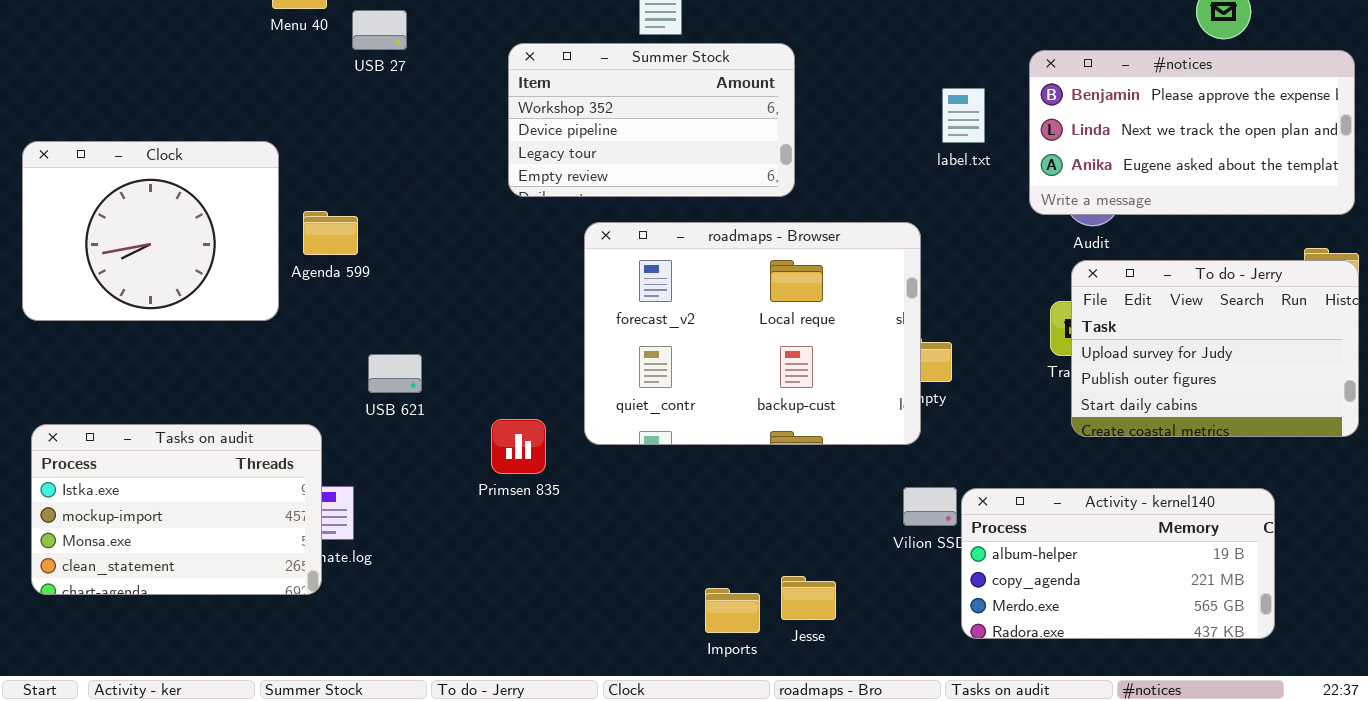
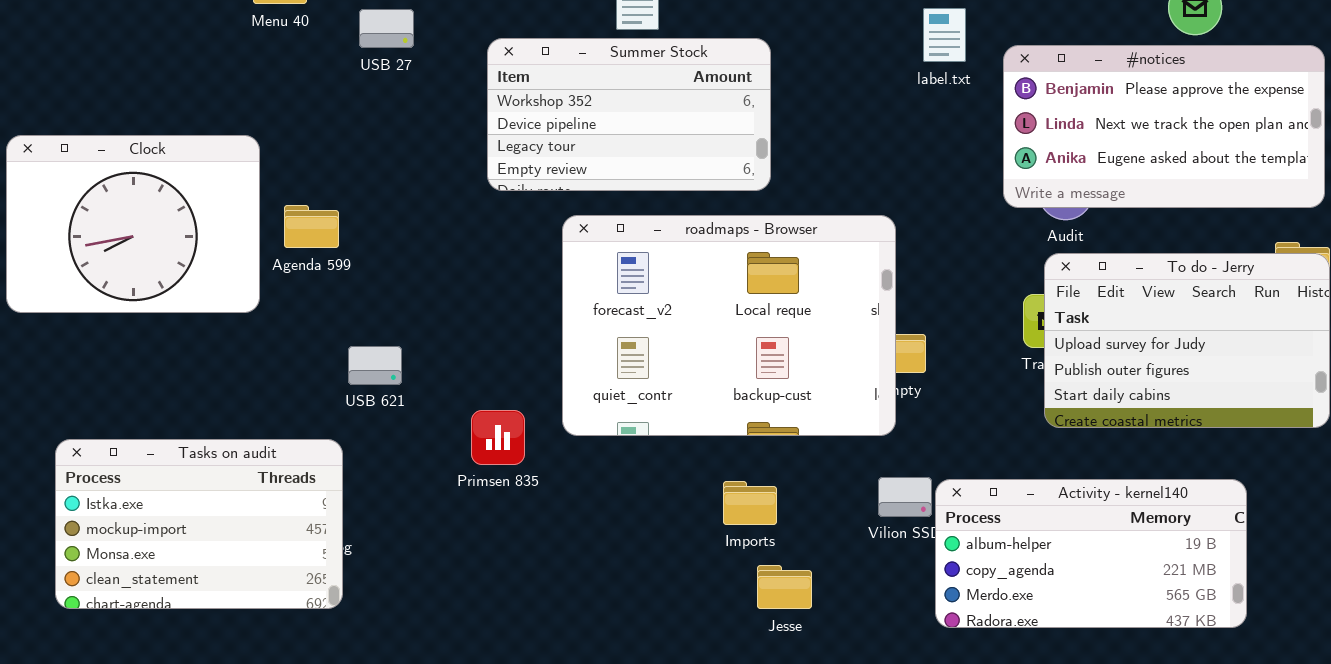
USB 27: [352,10,407,50] -> [359,9,414,48], moved
label.txt: [942,88,985,143] -> [923,8,966,62], moved
Tasks on audit: [31,424,322,595] -> [55,439,343,609], moved
Imports: [705,588,760,633] -> [723,481,777,525], moved

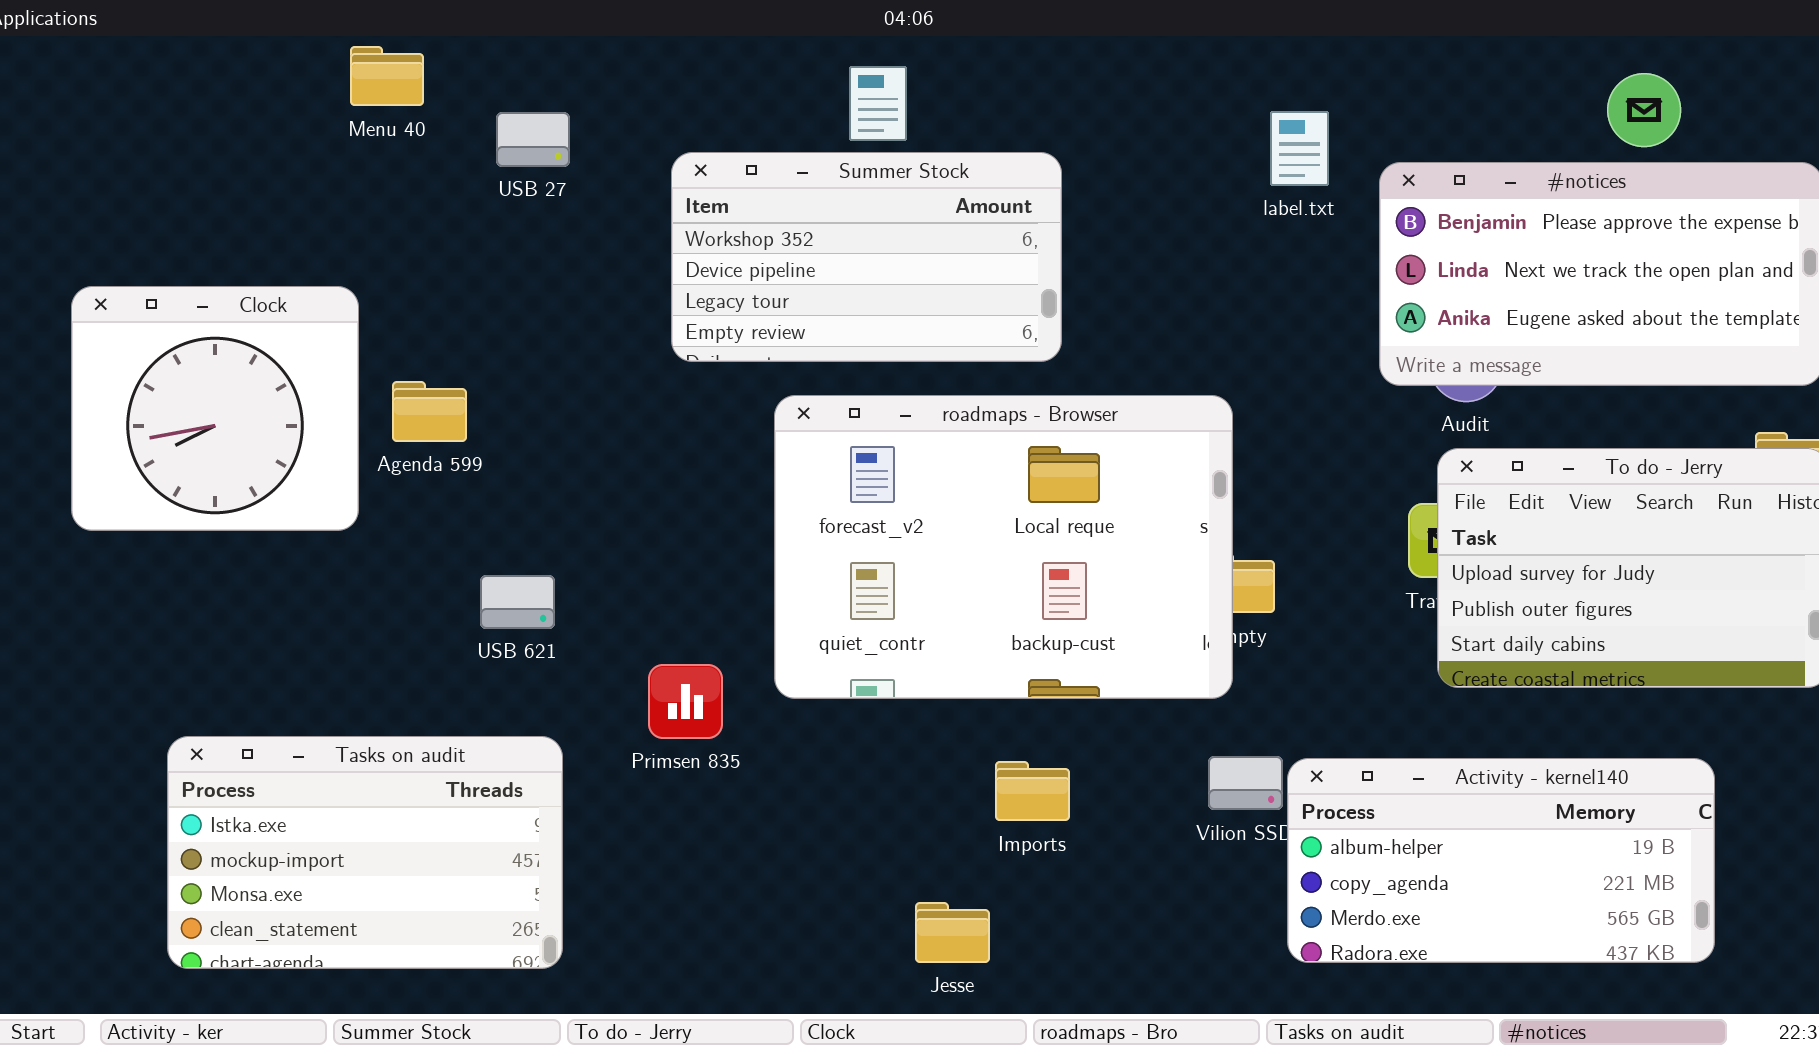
Clock: [6,135,260,313] -> [71,286,359,531], resized
Tasks on audit: [55,439,343,609] -> [167,736,563,969], moved
Jesse: [757,565,812,609] -> [915,902,990,963], moved

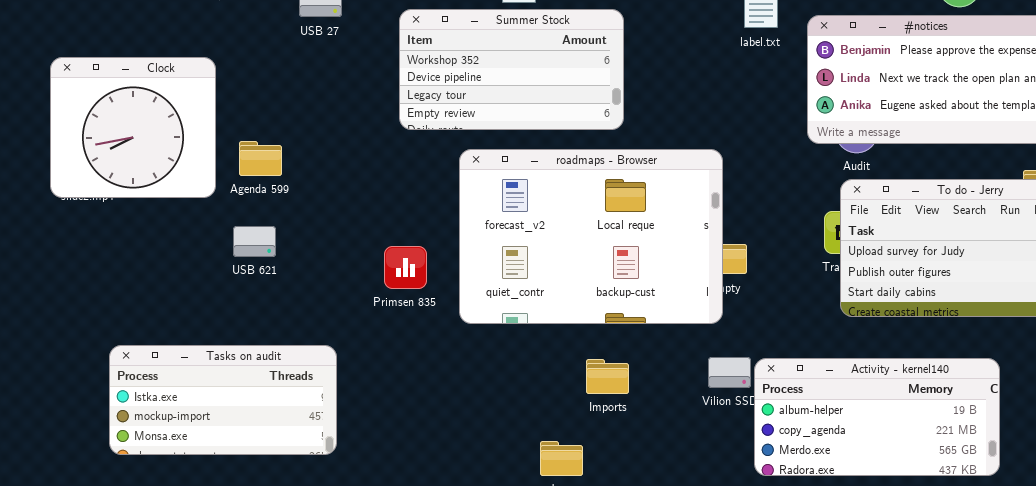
Clock: [71,286,359,531] -> [50,57,216,198], moved
USB 621: [480,575,555,629] -> [233,226,276,257], moved
Primsen 835: [648,664,723,739] -> [384,246,427,289], moved
Tasks on audit: [167,736,563,969] -> [109,345,337,455], resized

